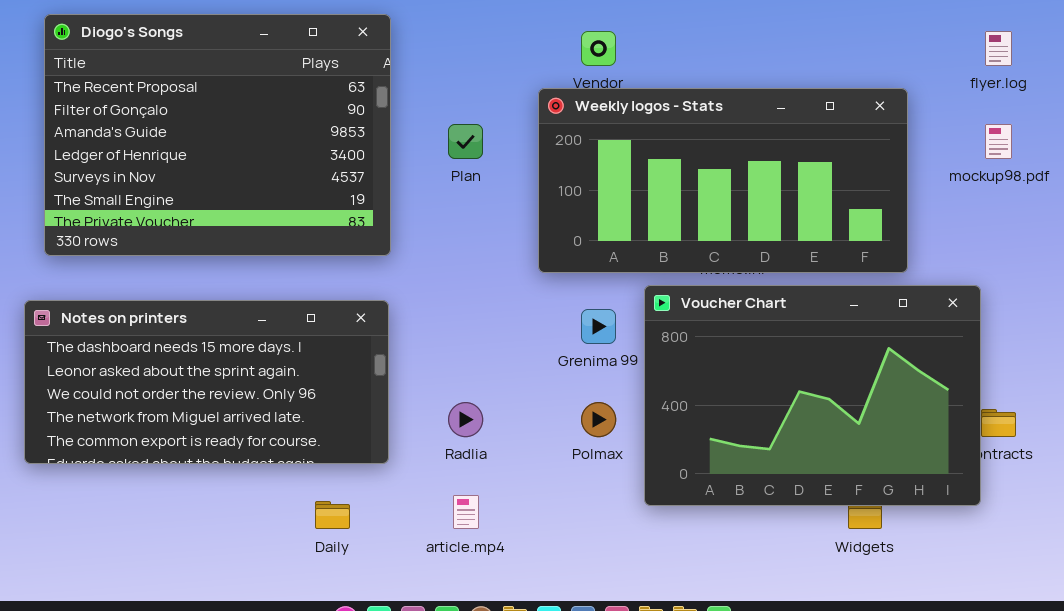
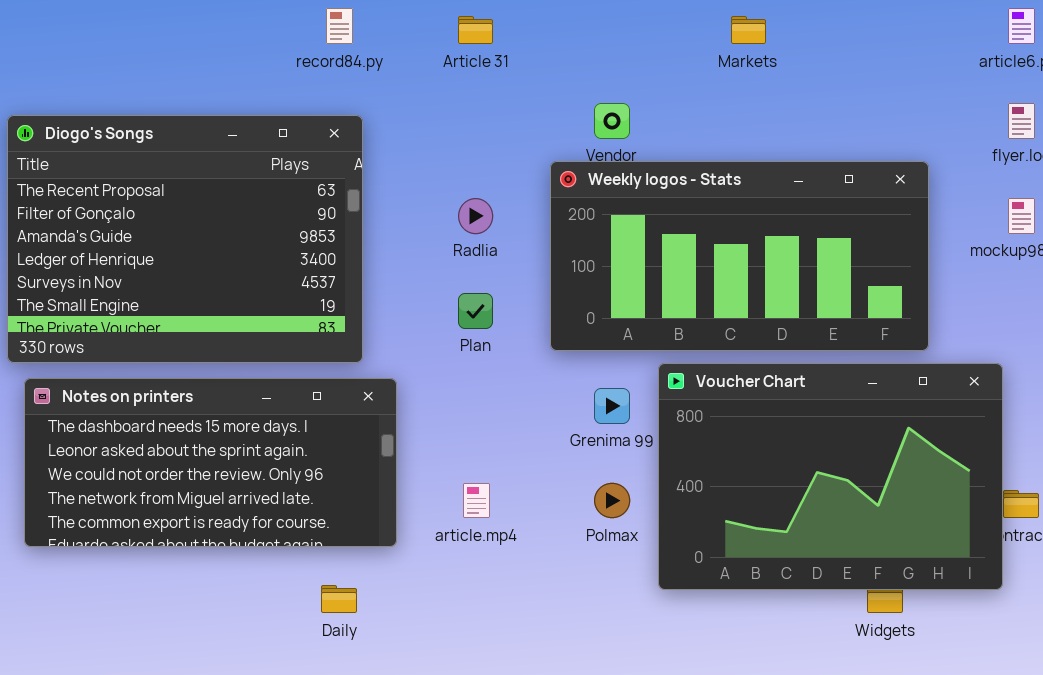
Diogo's Songs: [44,14,391,256] -> [7,115,363,363], moved
Plan: [448,124,483,159] -> [458,293,493,329], moved
Radlia: [448,402,483,437] -> [458,198,493,234], moved
article.mp4: [453,495,479,529] -> [463,483,490,518], moved

